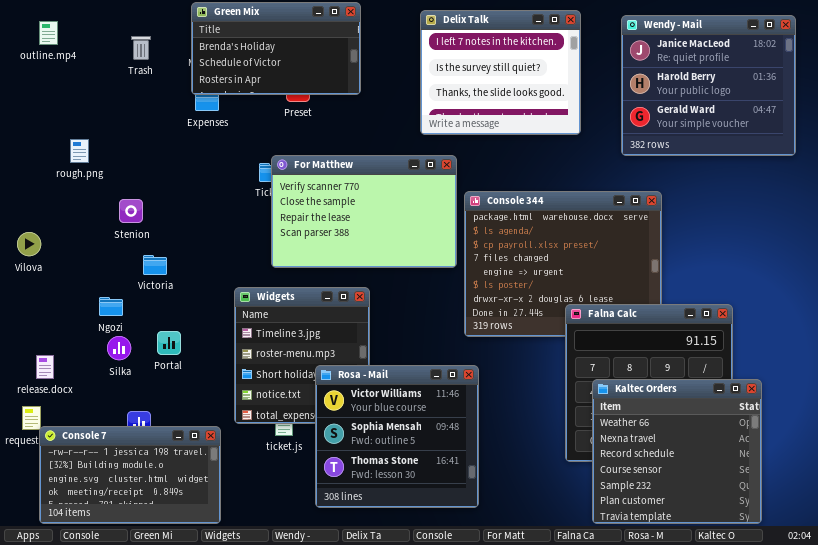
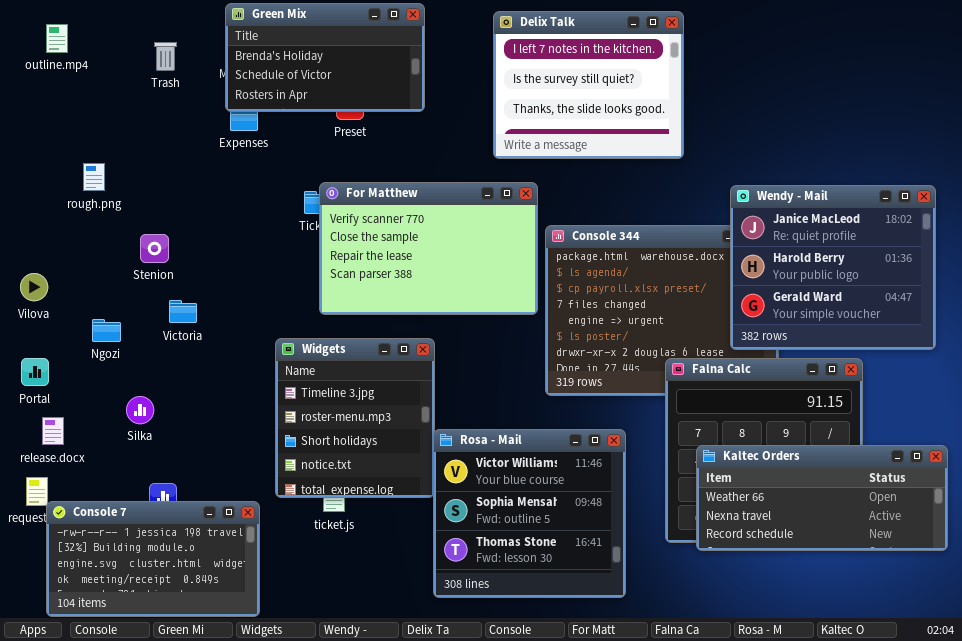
Wendy - Mail: [621,15,796,156] -> [730,185,936,350], moved
Ngozi: [99,297,123,316] -> [92,319,121,342], moved
Portal: [157,331,181,355] -> [21,358,49,386], moved
Rosa - Mail: [315,365,479,508] -> [433,429,626,598], moved
Kaltec Orders: [592,379,762,524] -> [696,445,948,551], resized

